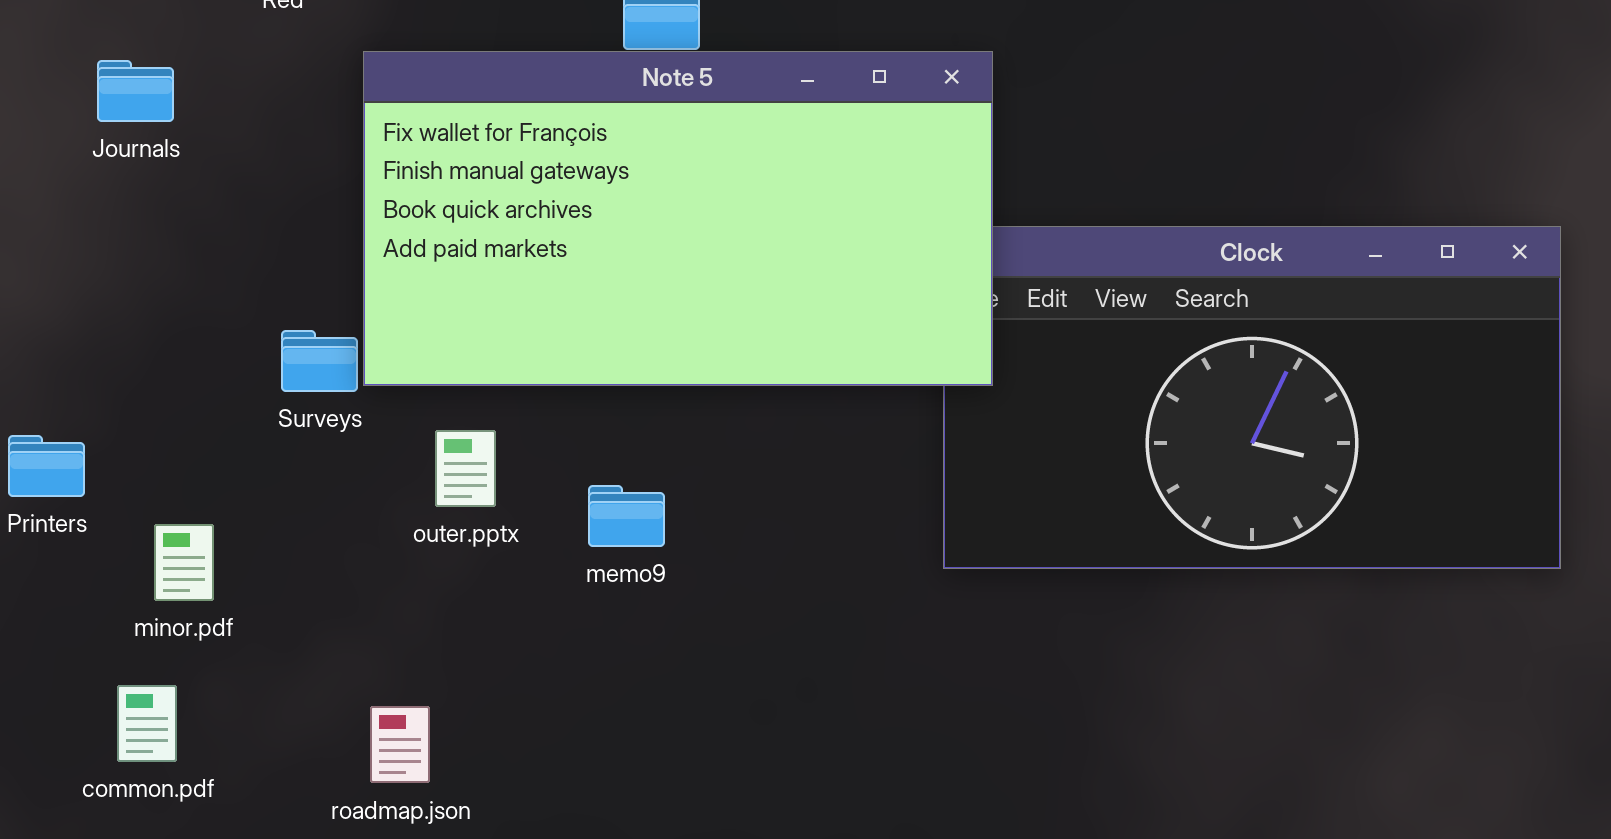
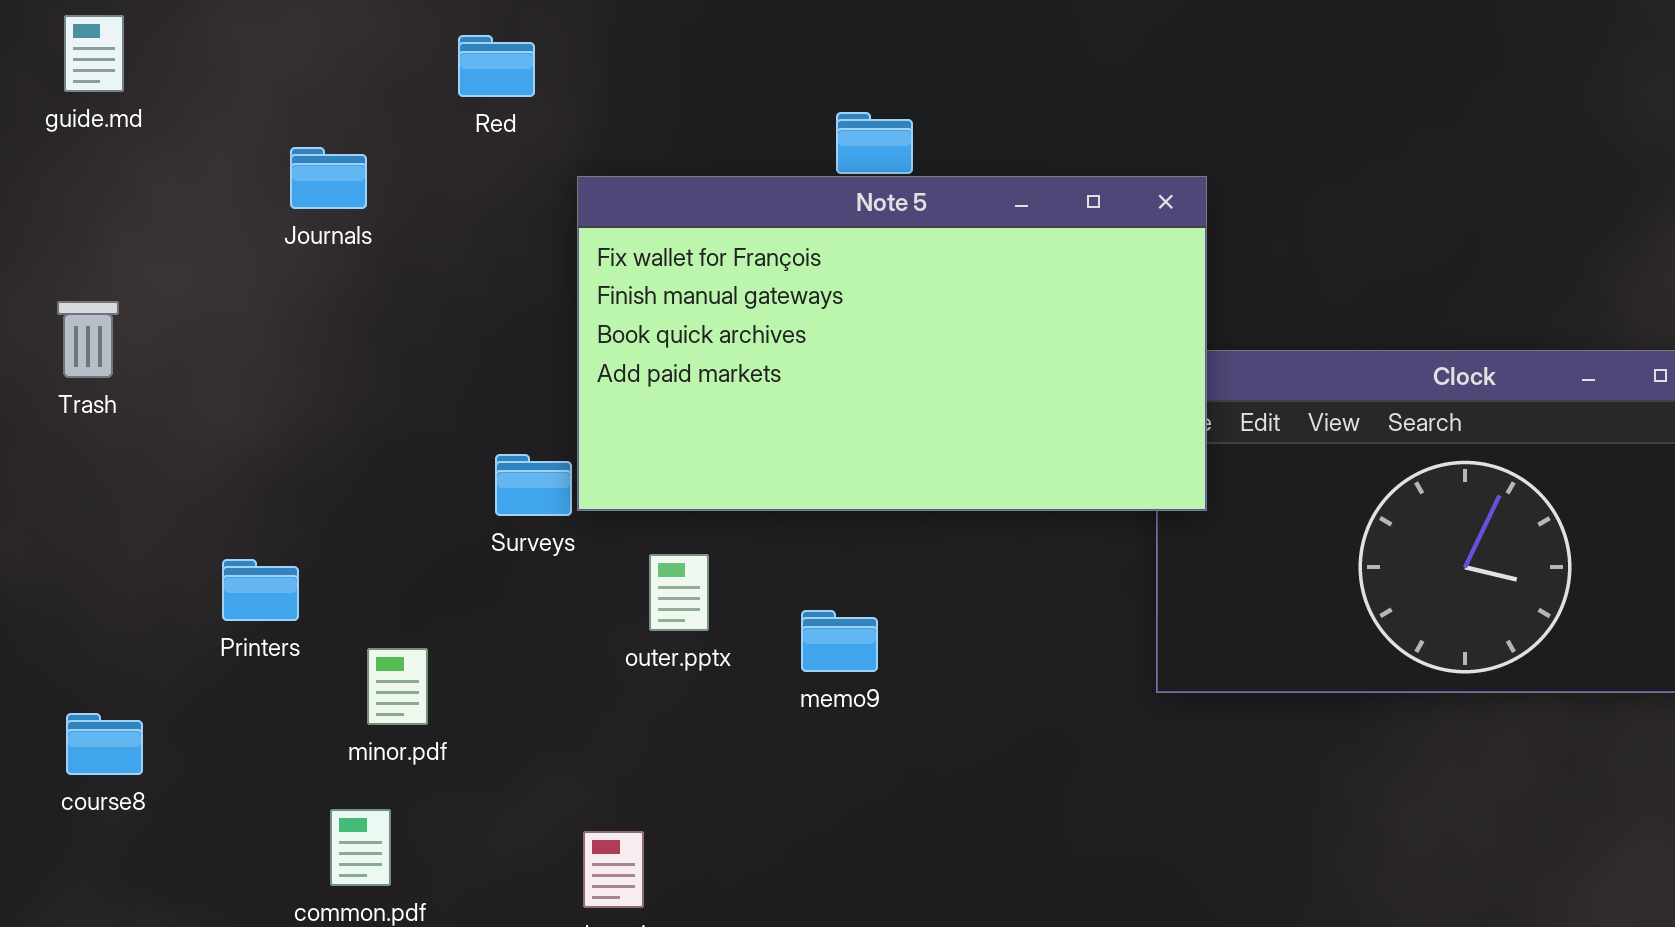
Journals: [97,60,174,122] -> [290,147,367,209], moved

